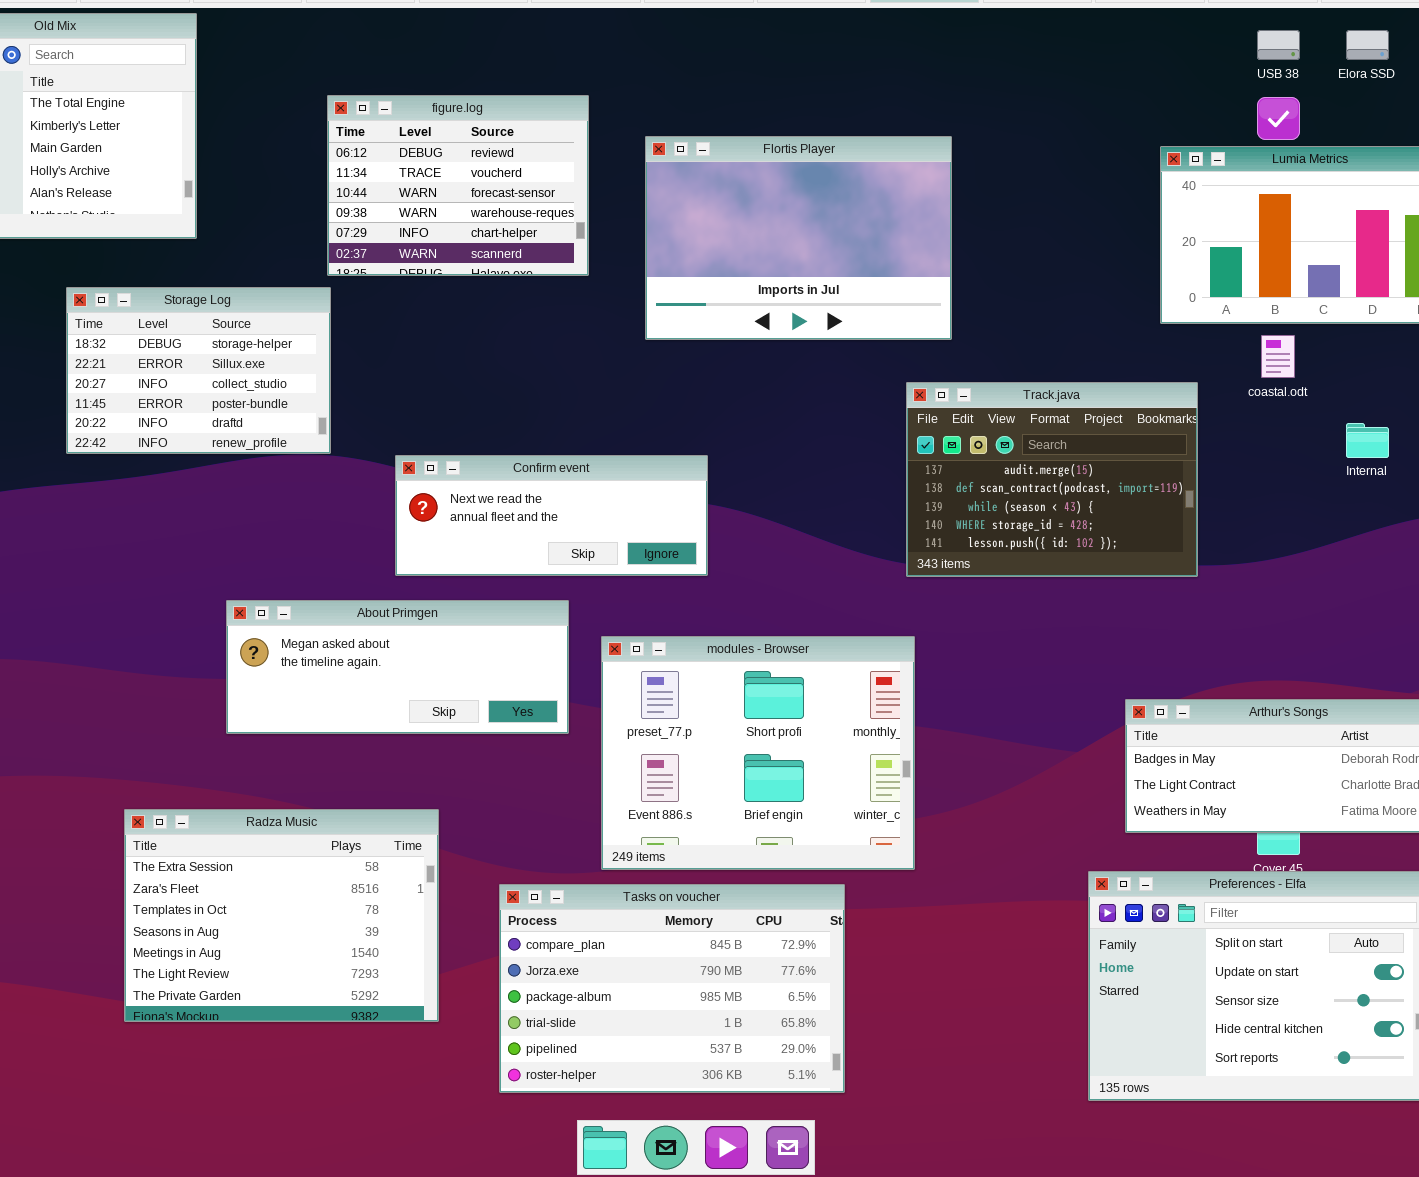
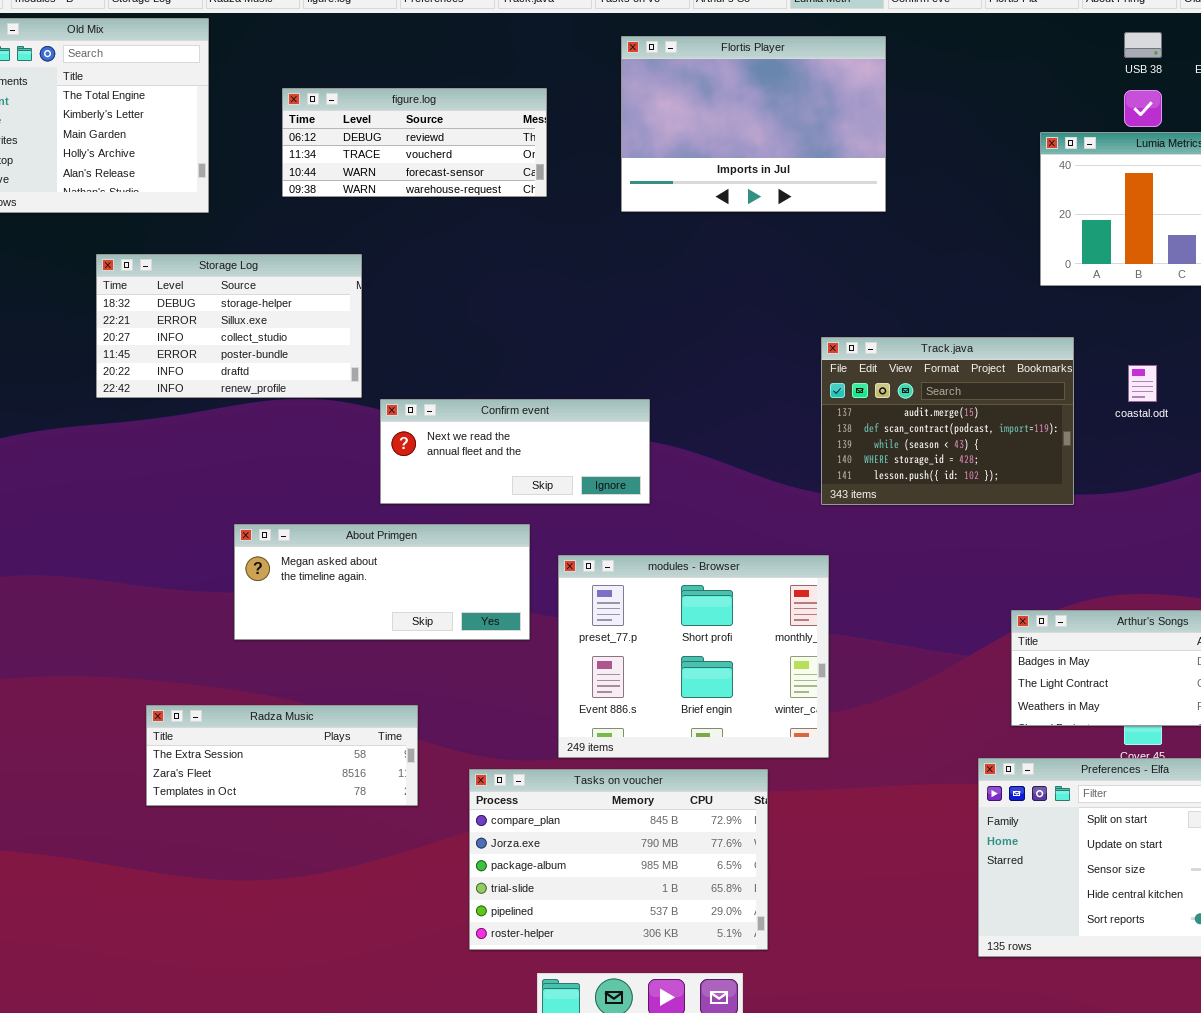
figure.log: [327,95,589,276] -> [282,88,547,197], resized
Flortis Player: [645,136,952,340] -> [621,36,886,212], moved
Storage Log: [66,287,331,454] -> [96,254,362,398], resized
coastal.odt: [1261,335,1295,378] -> [1128,365,1157,402], moved
Radza Music: [124,809,439,1022] -> [146,705,418,806], resized

